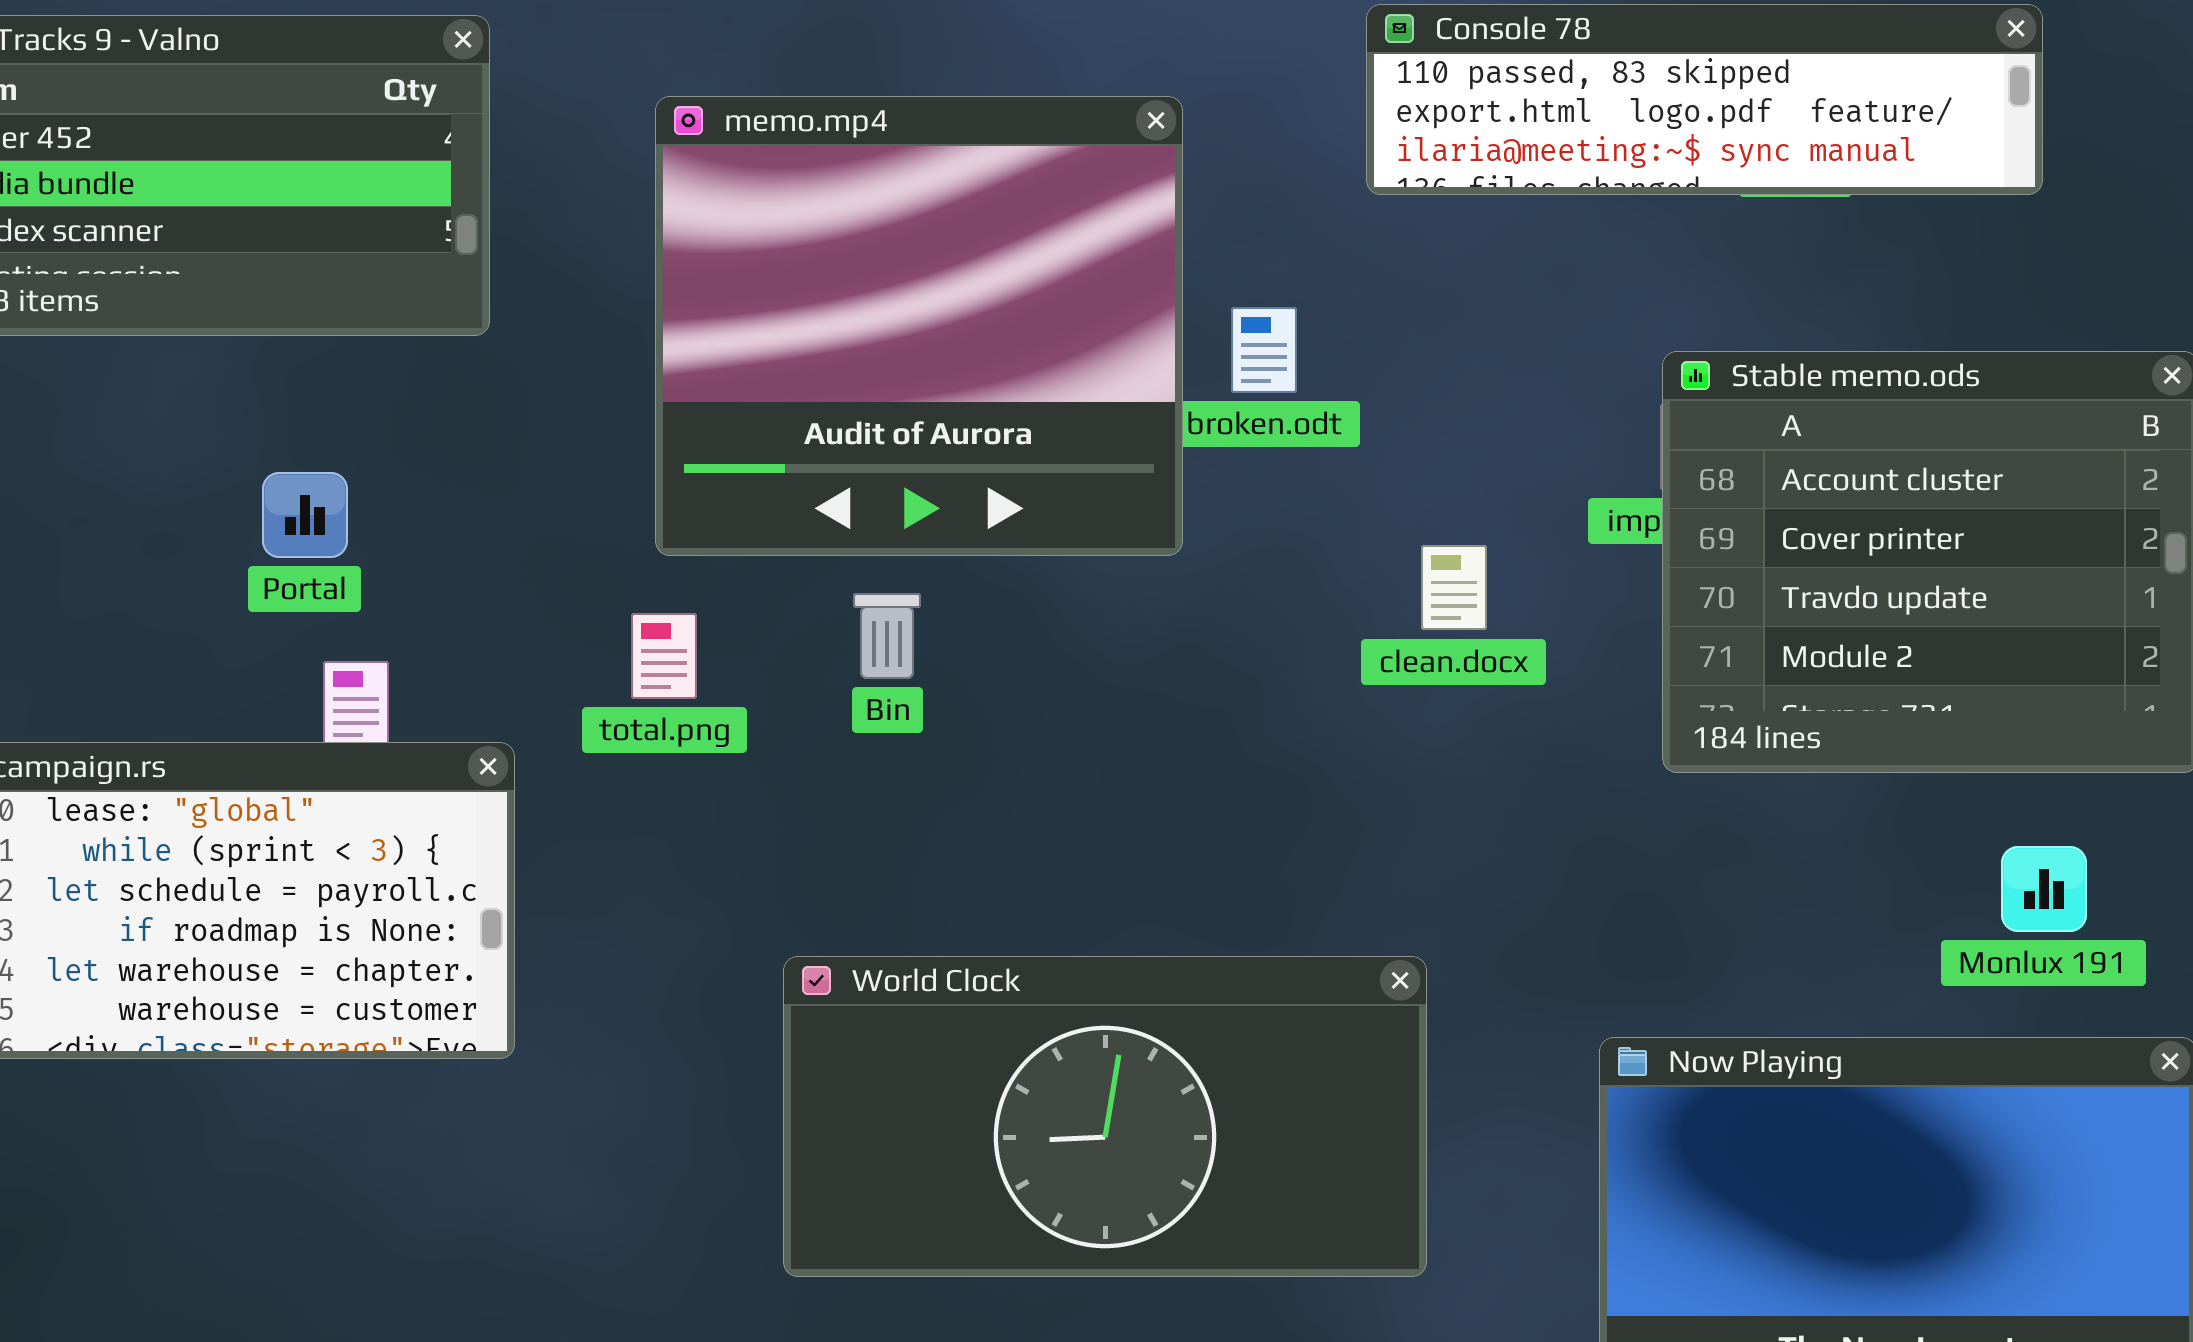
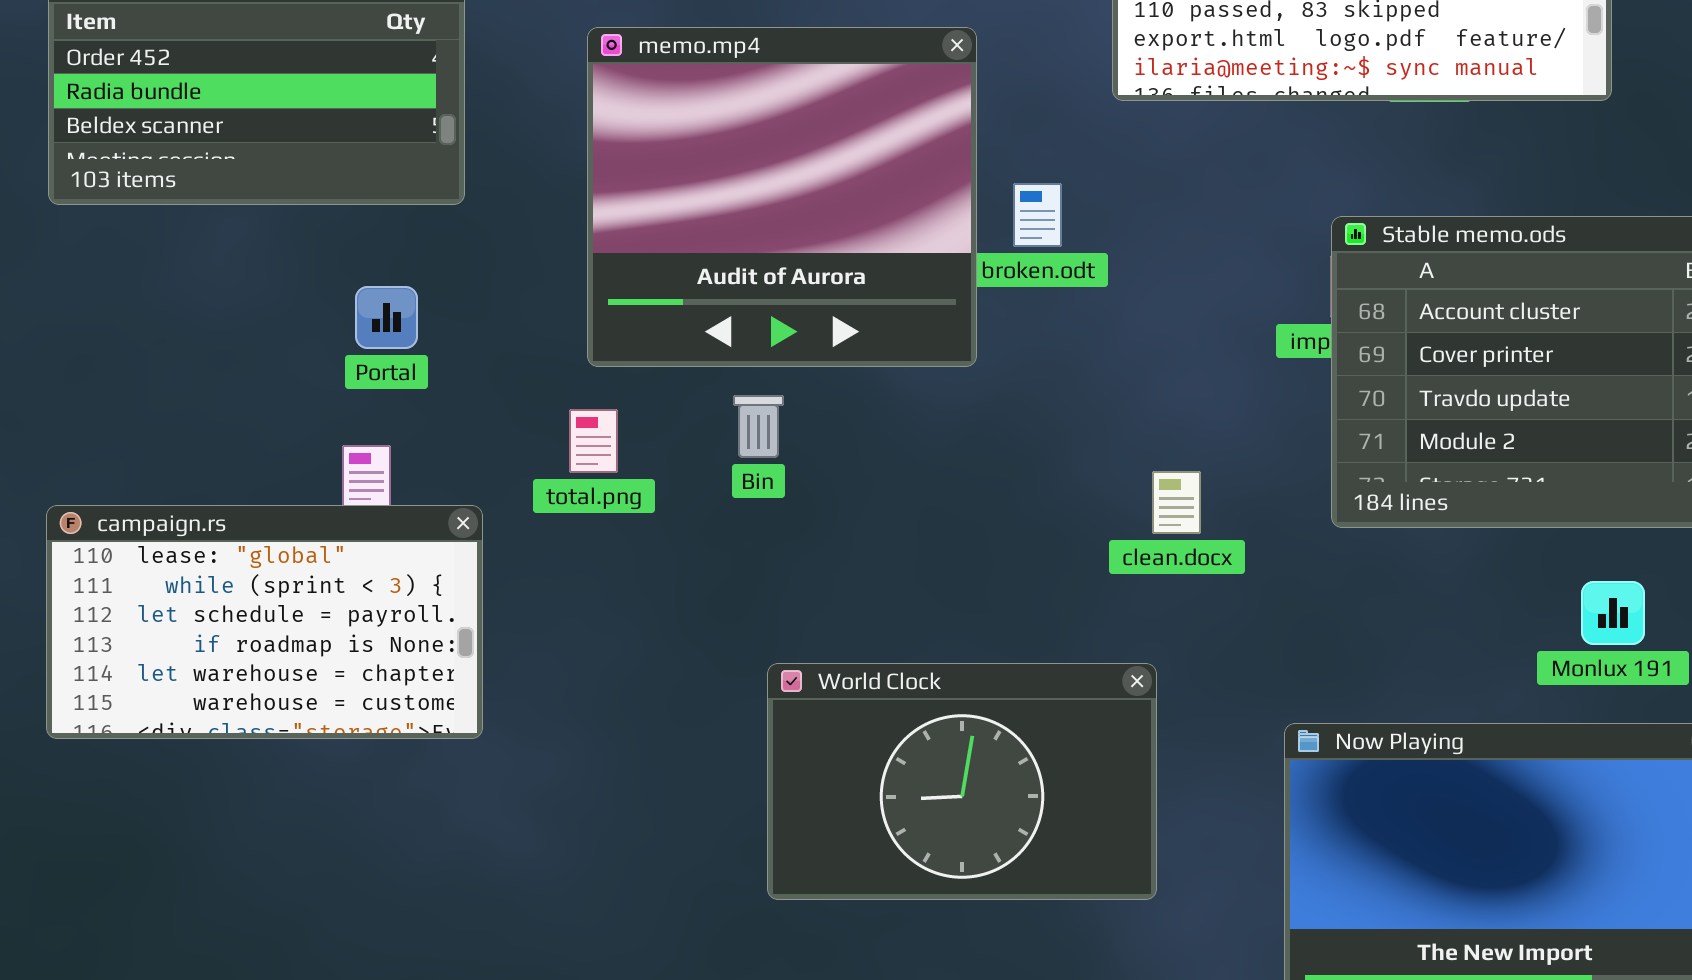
Portal: [262,472,348,558] -> [355,286,418,349], moved
clean.docx: [1421,545,1487,630] -> [1152,471,1201,534], moved
World Clock: [783,956,1427,1277] -> [767,663,1157,900], resized

